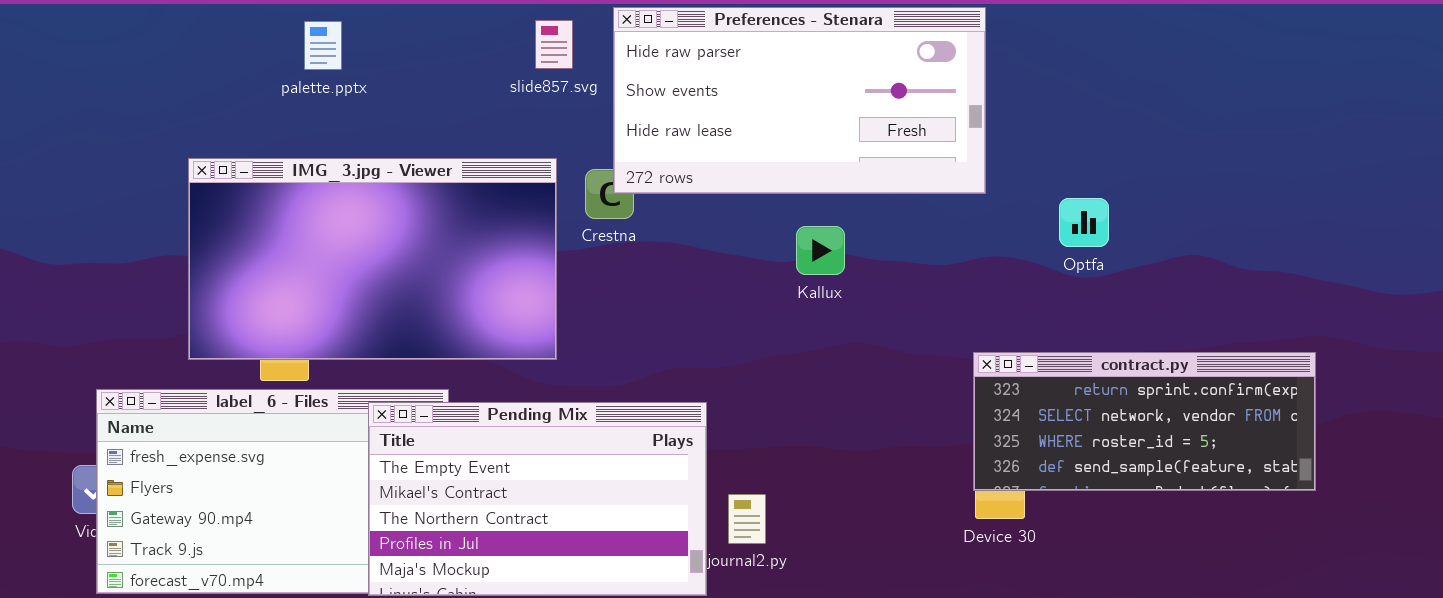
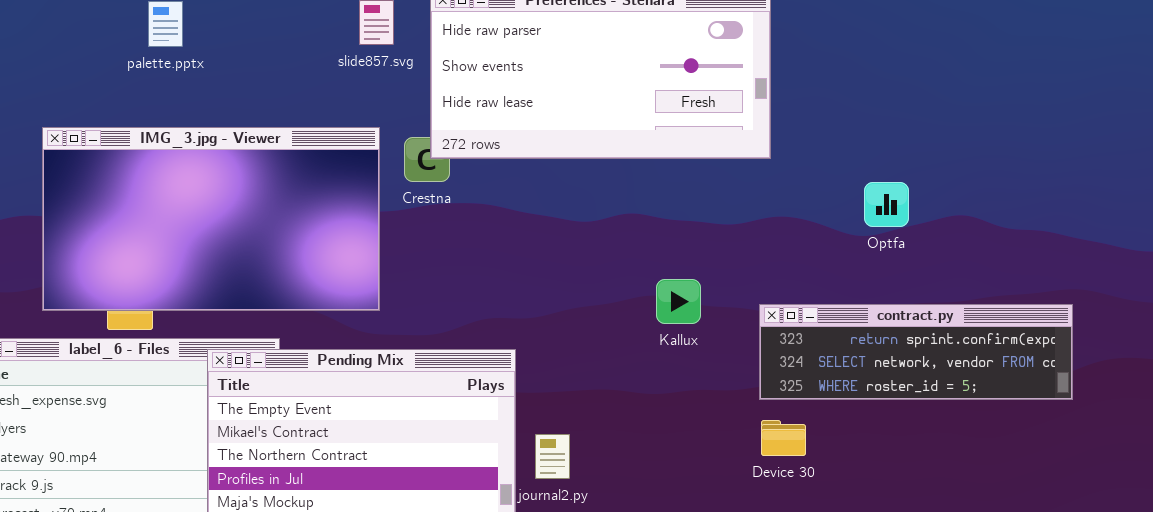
Optfa: [1059,198,1109,247] -> [864,182,909,227], moved
Kallux: [796,226,845,275] -> [656,279,701,324], moved
contract.py: [973,352,1316,491] -> [759,304,1073,400], resized

